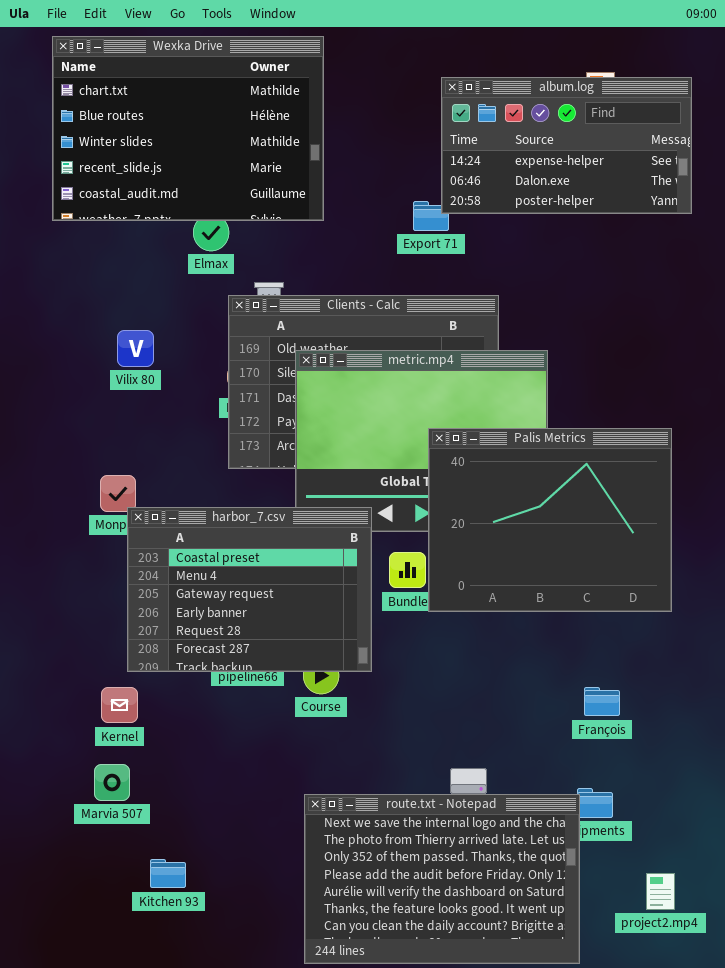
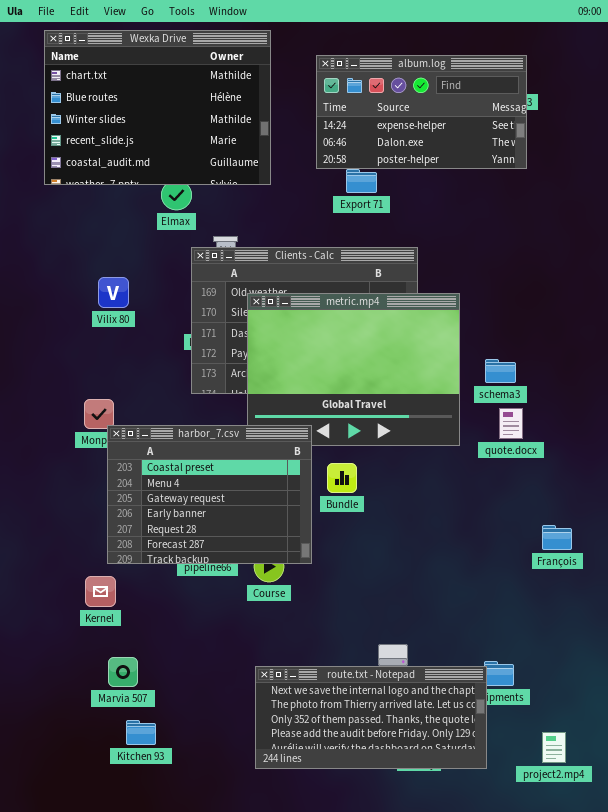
album.log: [441,77,692,214] -> [316,55,527,169], moved
Palis Metrics: [428,428,672,612] -> none, closed
François: [584,687,620,716] -> [542,525,572,550], moved
Marvia 507: [94,764,130,801] -> [108,657,138,687], moved
route.txt - Notepad: [304,794,580,964] -> [255,666,487,769], resized

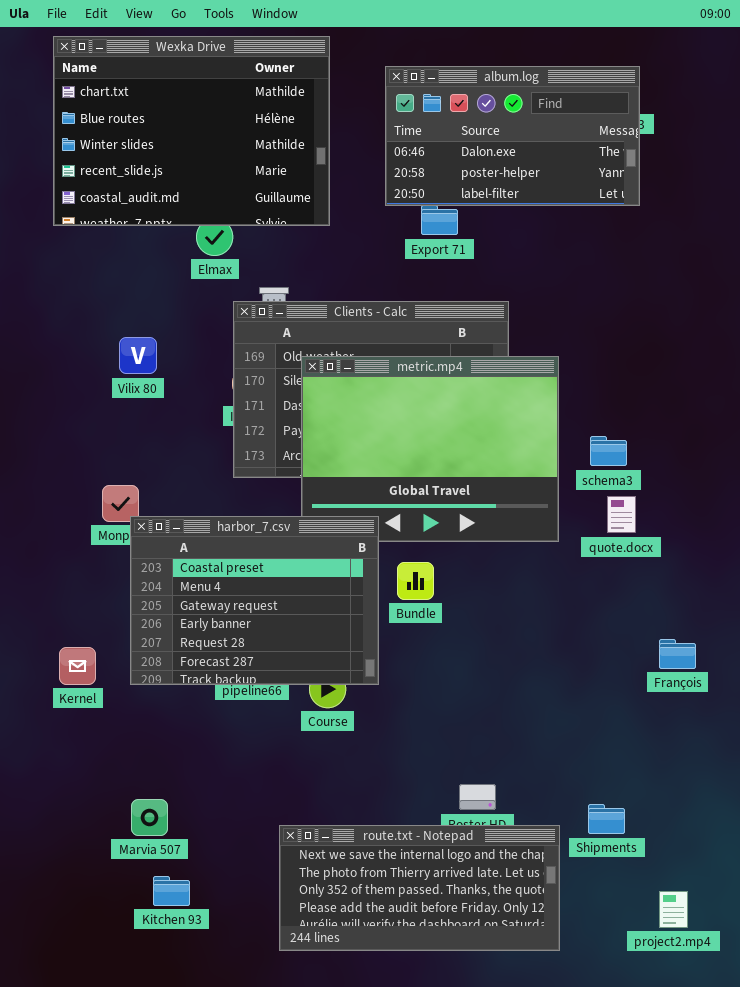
album.log: [316,55,527,169] -> [385,66,640,206], scrolled down 1 row
Kernel: [85,576,116,607] -> [59,647,96,685], moved
route.txt - Notepad: [255,666,487,769] -> [279,825,560,951], moved

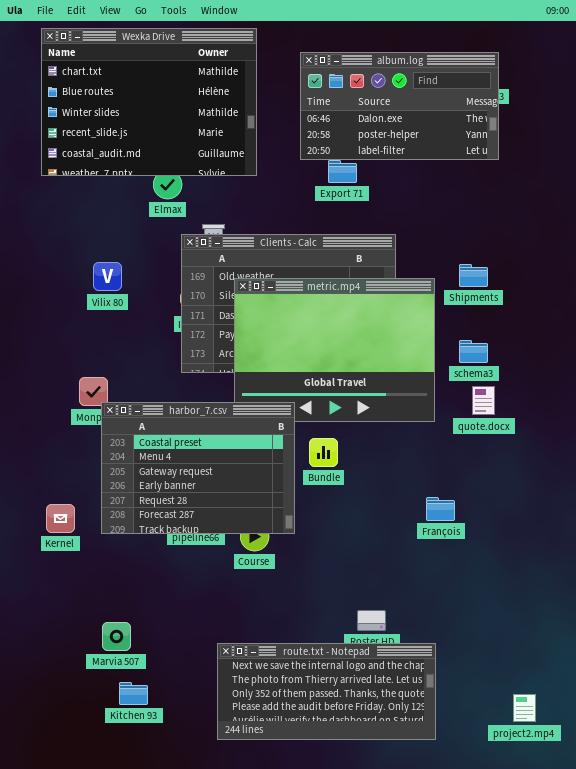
François: [659,639,696,669] -> [426,497,455,521], moved
Shipments: [588,804,625,834] -> [459,264,488,287], moved

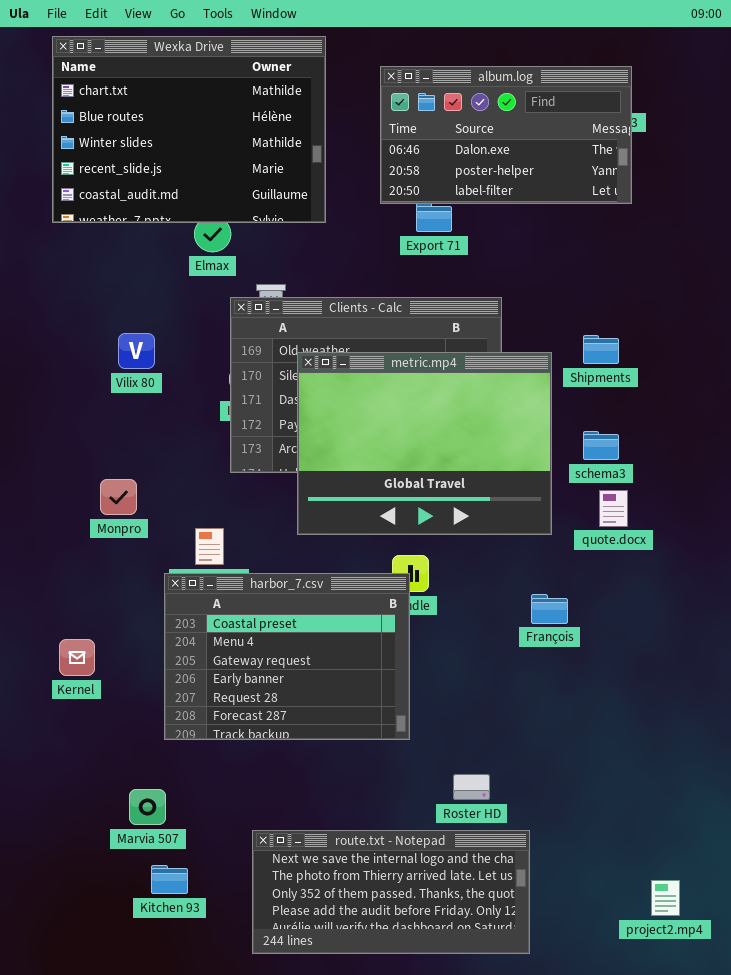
harbor_7.csv: [101,402,295,534] -> [164,573,410,740], moved
François: [426,497,455,521] -> [531,594,568,624], moved
route.txt - Notepad: [217,643,436,740] -> [252,830,530,954], moved

